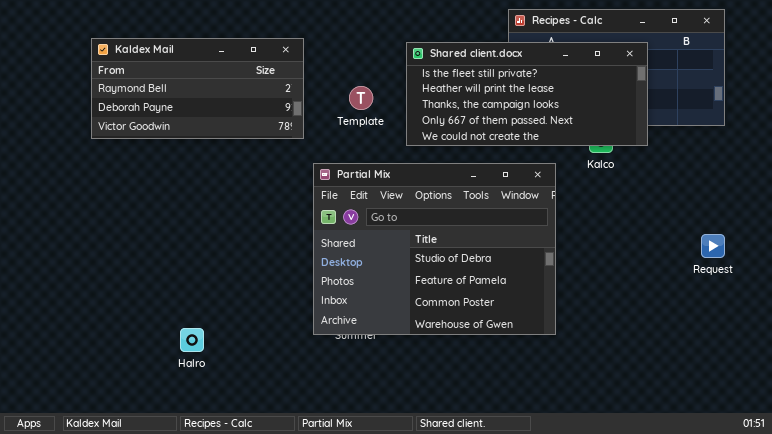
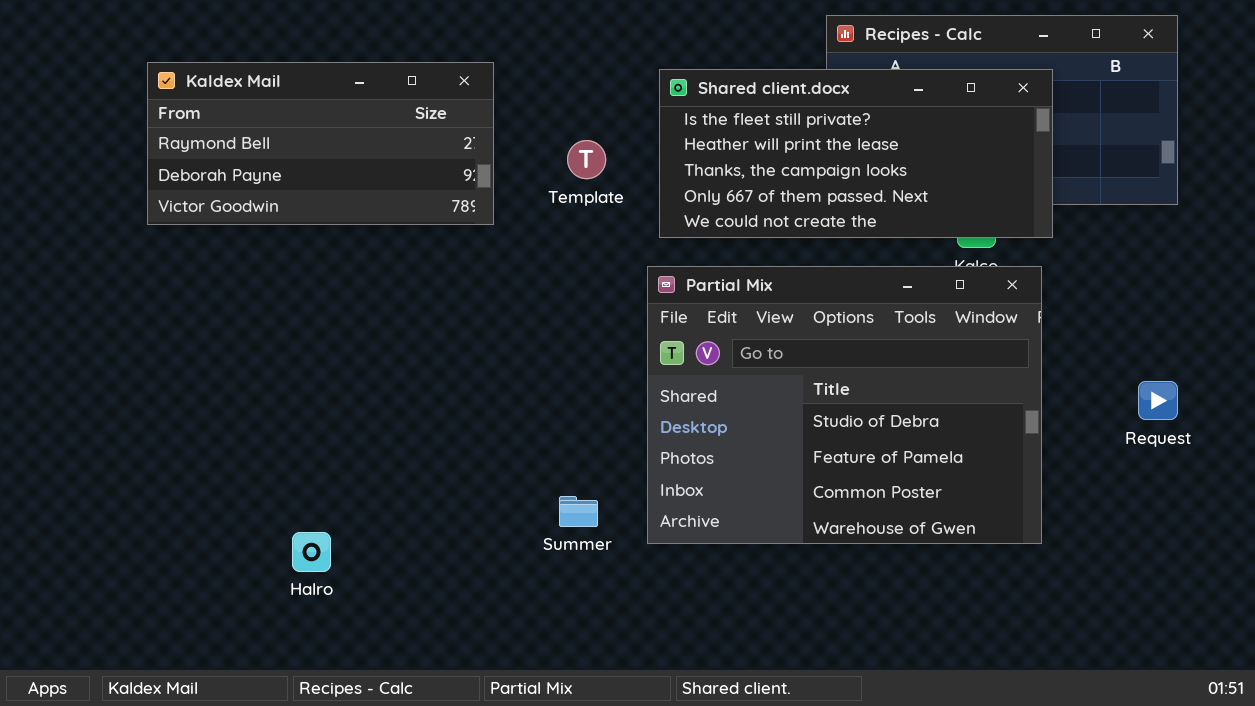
Partial Mix: [313,163,556,335] -> [647,266,1042,544], moved

